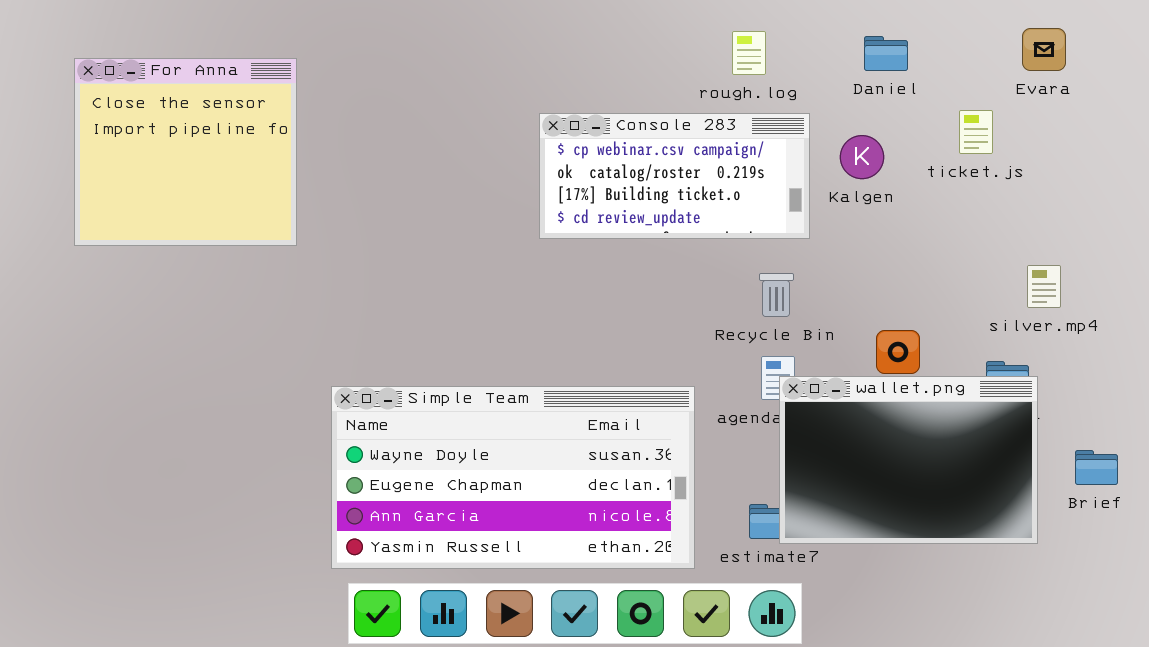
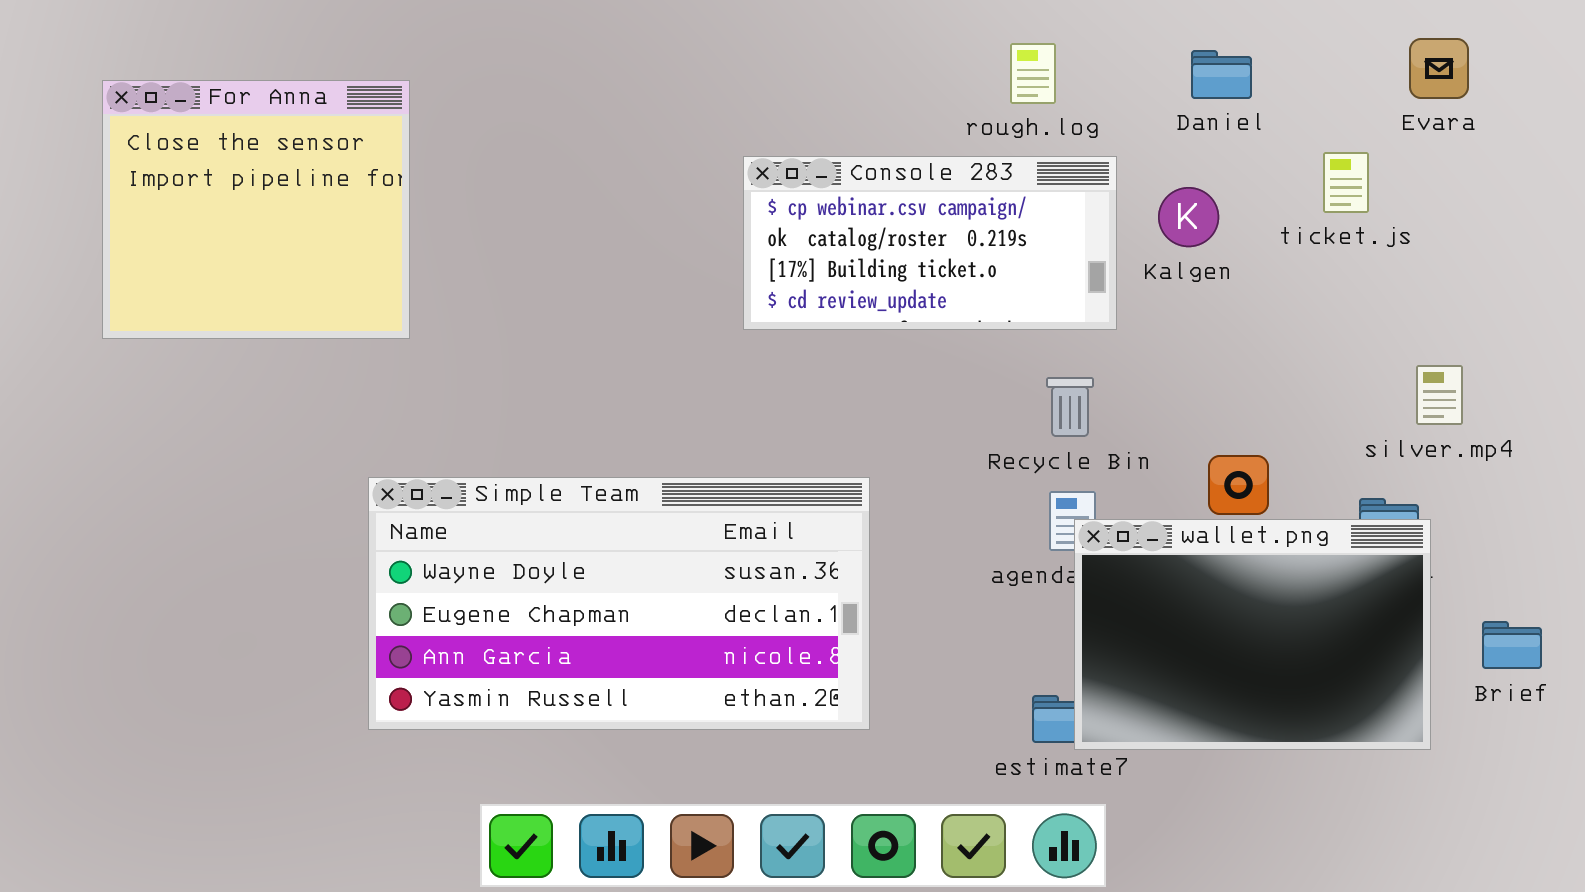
Simple Team: [331,386,695,569] -> [368,477,870,730], moved

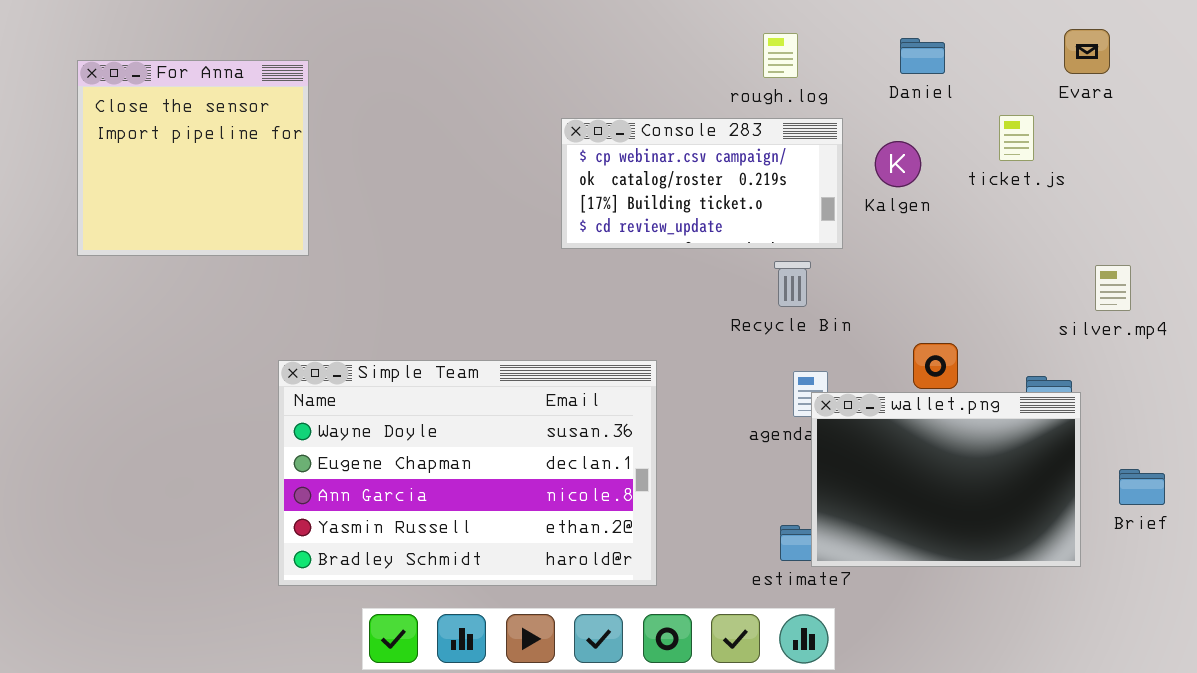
silver.mp4: [1416,365,1463,425] -> [1095,265,1131,311], moved
Recycle Bin: [1046,377,1094,437] -> [774,261,811,307], moved
Simple Team: [368,477,870,730] -> [278,360,657,586], resized

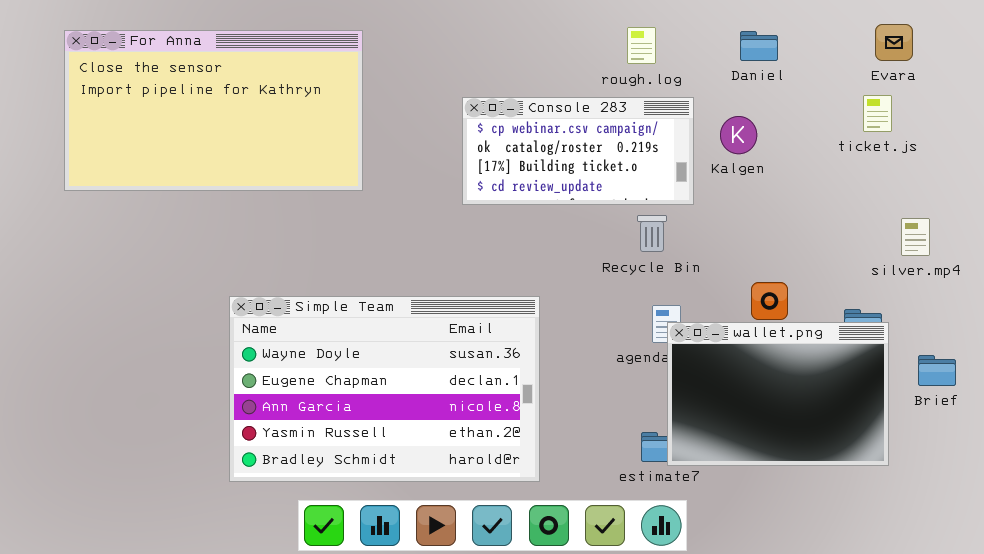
For Anna: [77,60,309,256] -> [64,30,363,191], moved, resized
ticket.js: [999,115,1034,161] -> [863,95,892,132], moved
Brief: [1119,469,1165,505] -> [918,355,956,386], moved

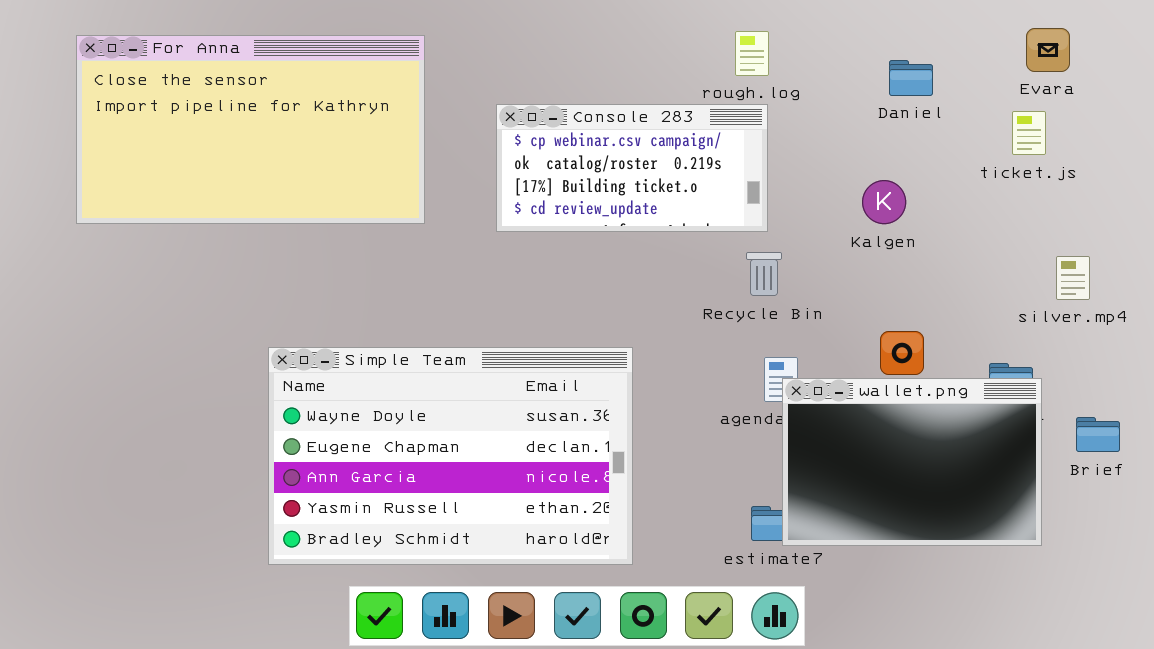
Daniel: [740,31,778,61] -> [889,60,933,96], moved
Console 283: [462,97,694,205] -> [496,104,768,232], moved
Kalgen: [720,116,757,154] -> [862,180,906,224], moved

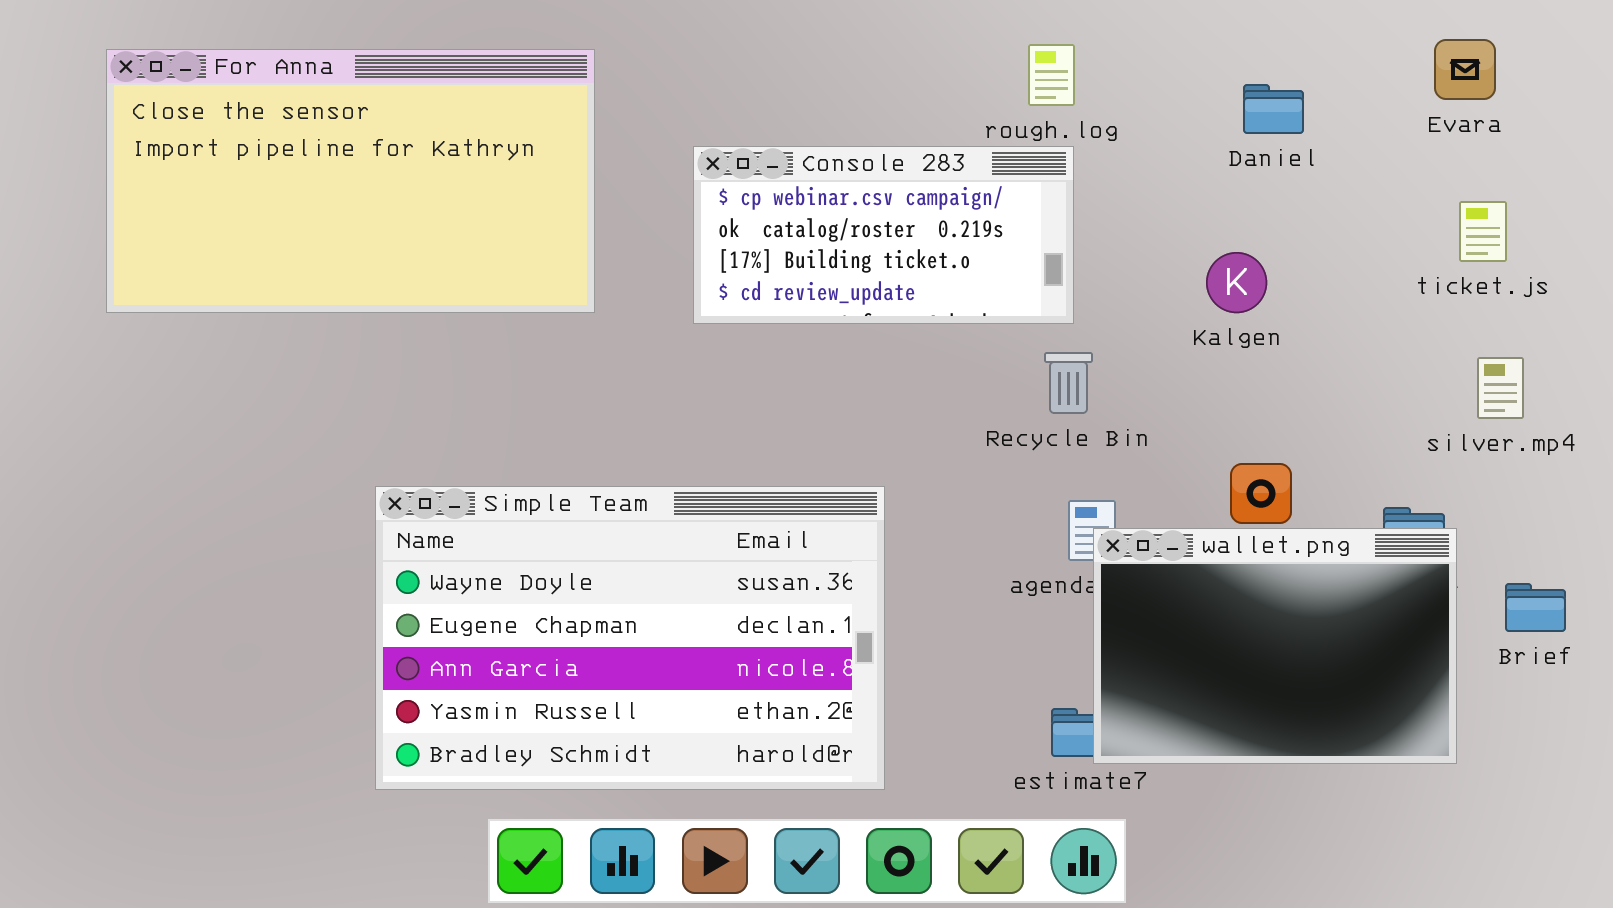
ticket.js: [1012,111,1046,155] -> [1459,201,1507,262], moved

